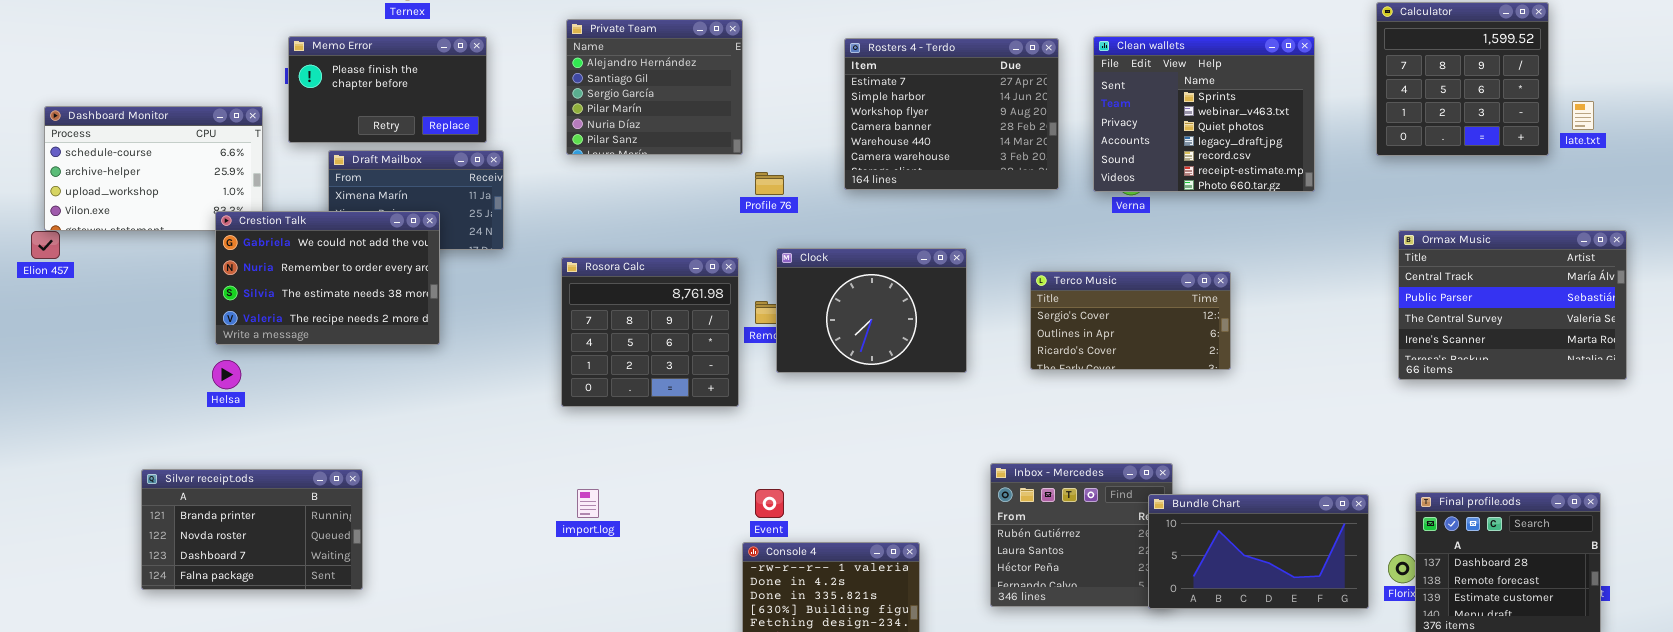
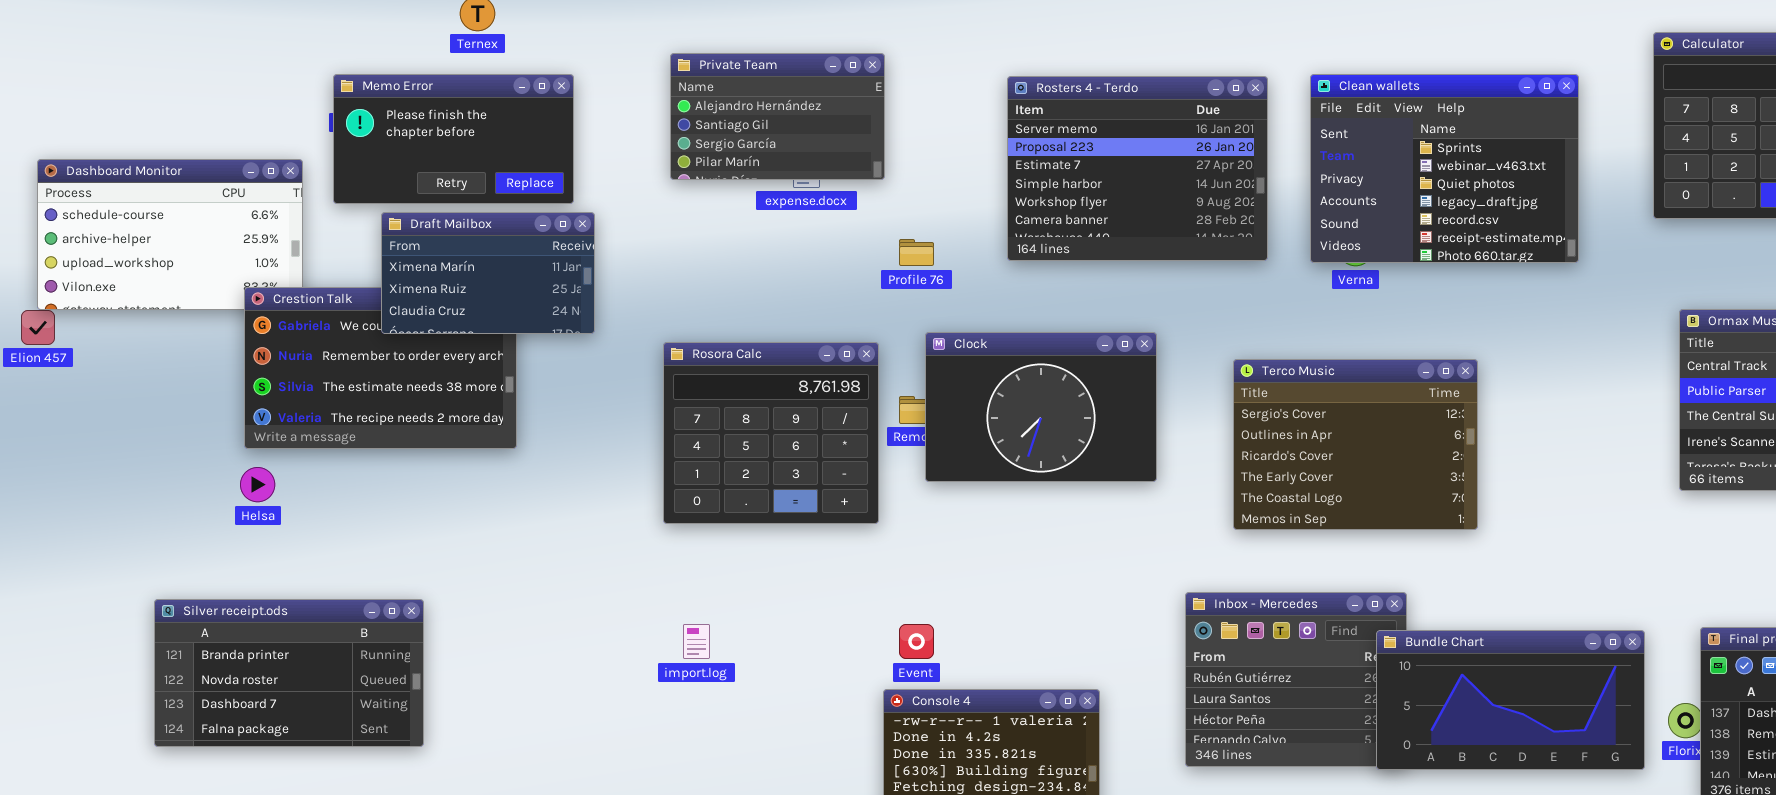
Private Team: [566,19,743,155] -> [670,53,885,180], resized
Rosters 4 - Terdo: [844,38,1059,190] -> [1007,76,1268,261], scrolled up 2 rows
Draft Mailbox: [328,150,504,250] -> [381,212,595,334], raised
Terco Music: [1030,271,1231,370] -> [1233,359,1478,530], resized

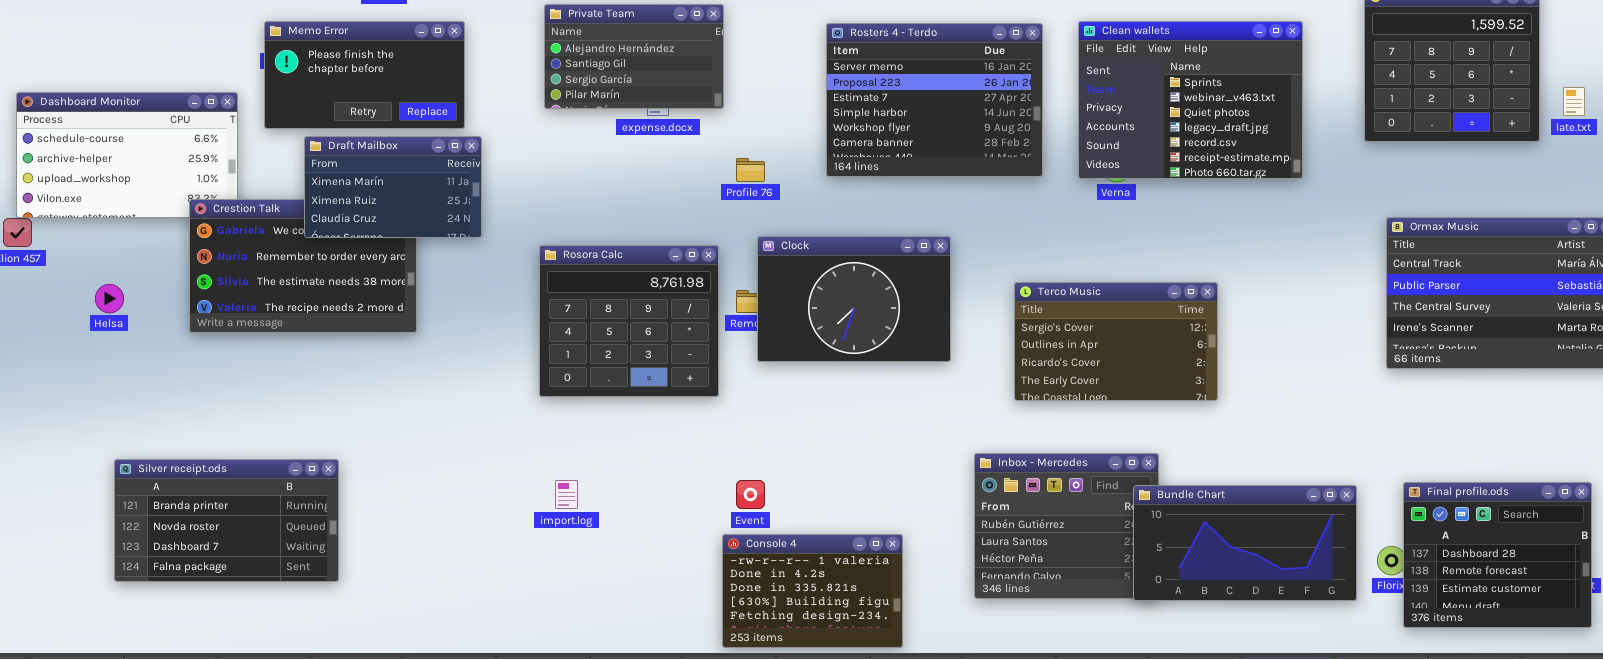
Terco Music: [1233,359,1478,530] -> [1014,282,1218,401], resized
Helsa: [240,467,275,502] -> [95,284,124,313], moved

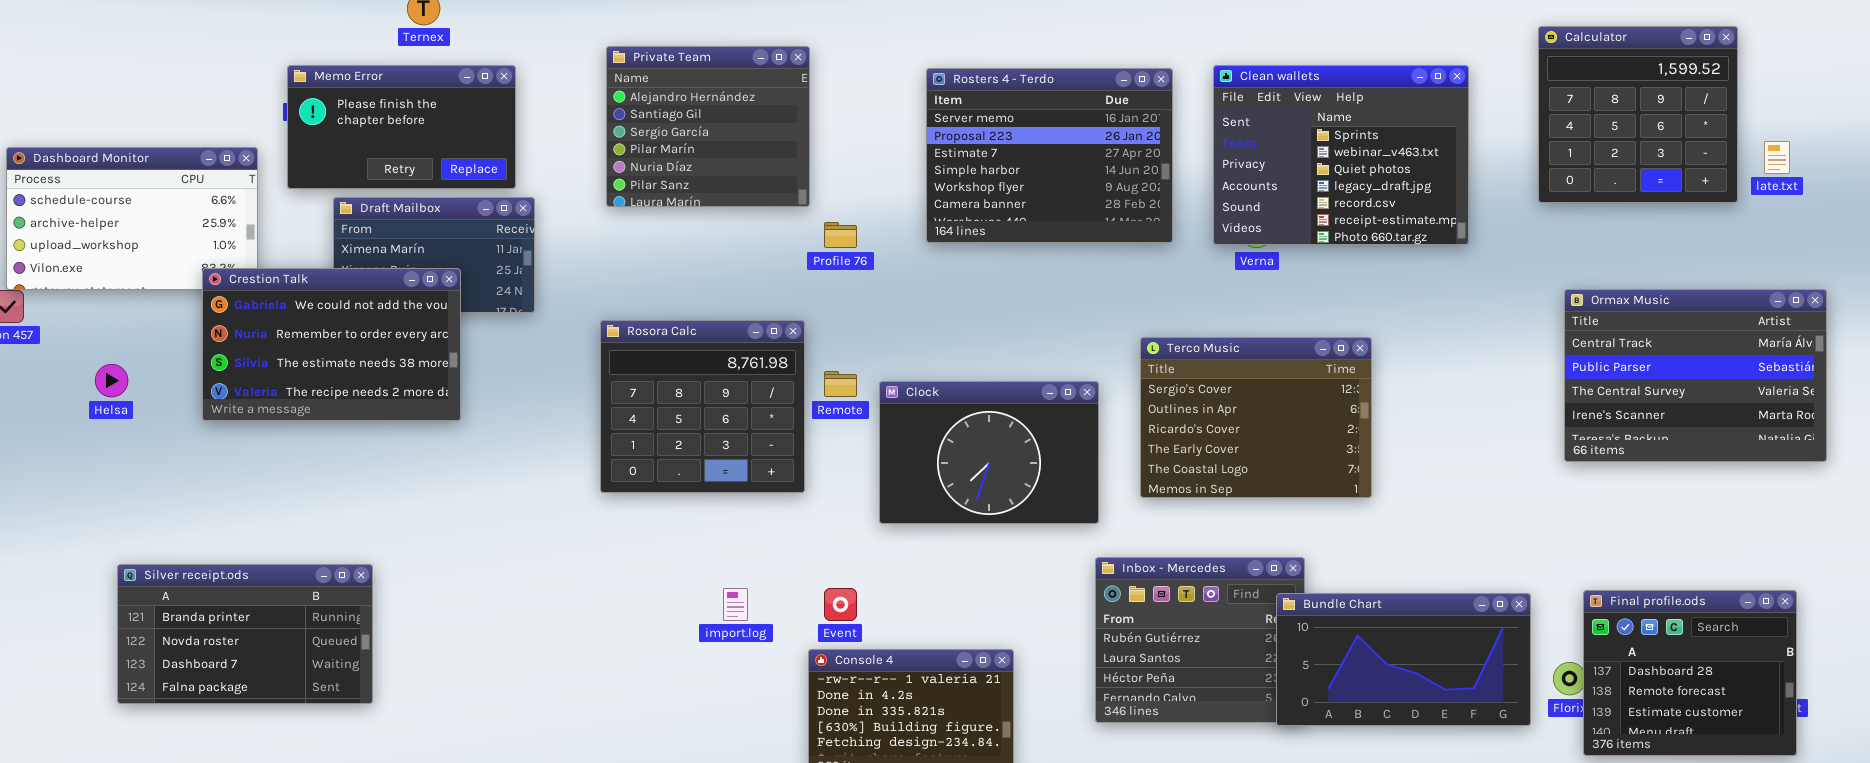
Private Team: [544,4,724,109] -> [606,46,810,207], resized
Crestion Talk: [189,199,417,333] -> [202,268,461,421], raised
Clock: [757,236,951,362] -> [879,381,1099,524], moved
Terco Music: [1014,282,1218,401] -> [1140,337,1372,498], resized
import.log: [555,480,578,509] -> [723,588,748,621], moved

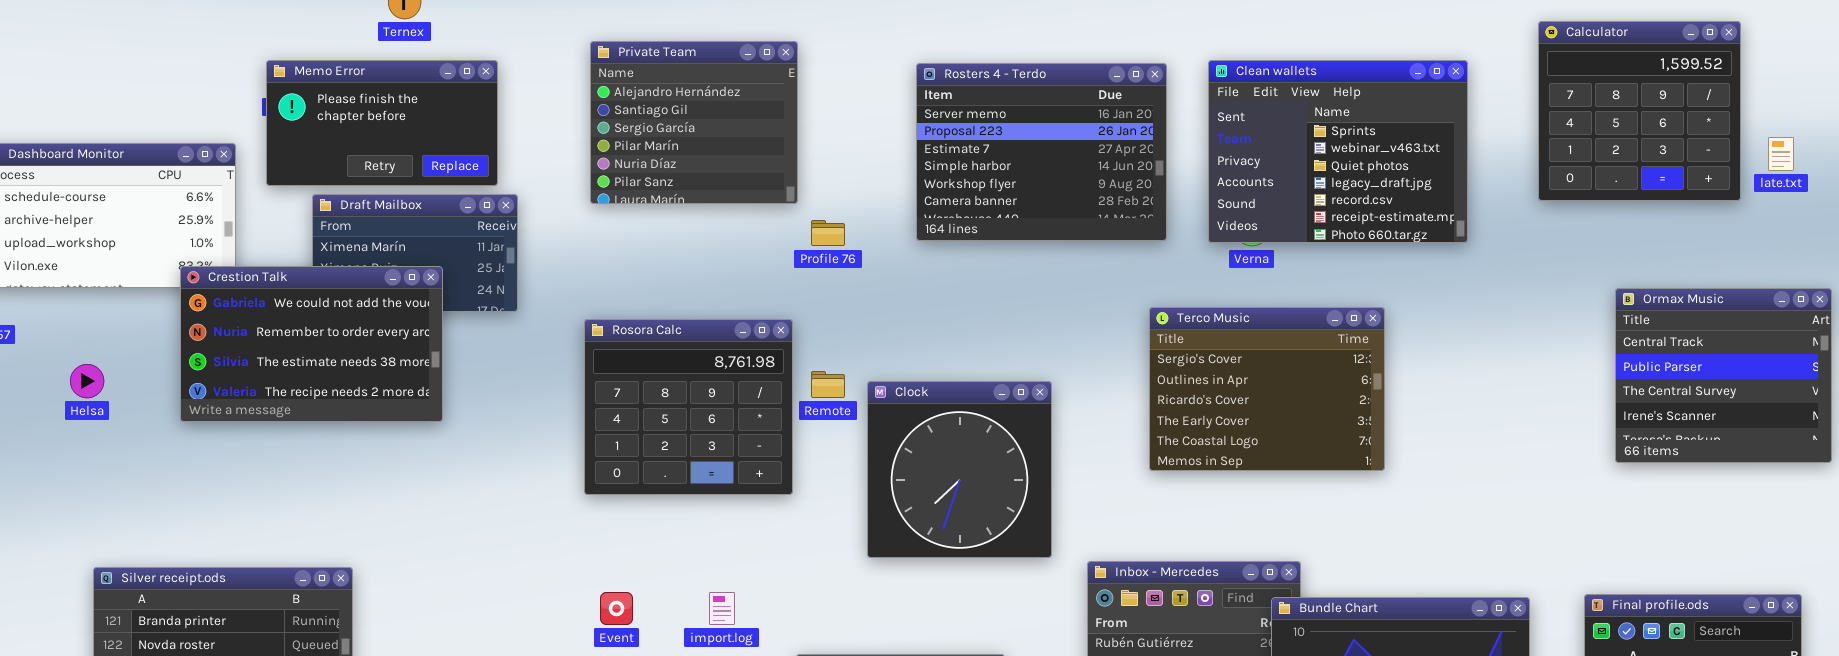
Ormax Music: [1564,289,1827,462] -> [1615,288,1832,463], resized
Terco Music: [1140,337,1372,498] -> [1149,307,1385,471], moved
Clock: [879,381,1099,524] -> [867,381,1052,558], resized
Event: [824,588,857,621] -> [600,592,633,625], moved

